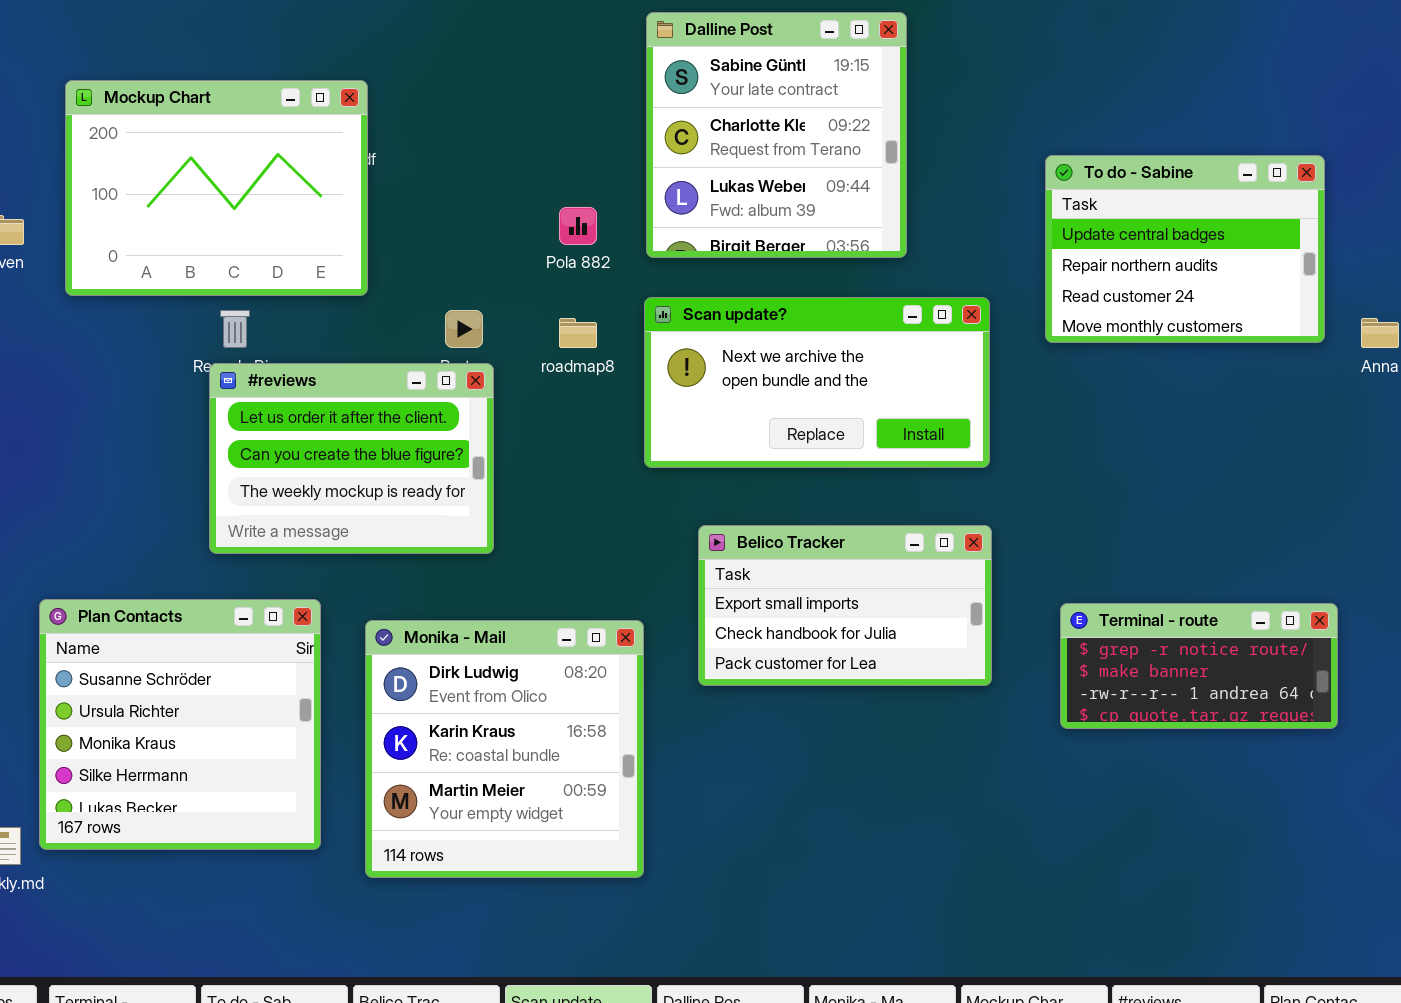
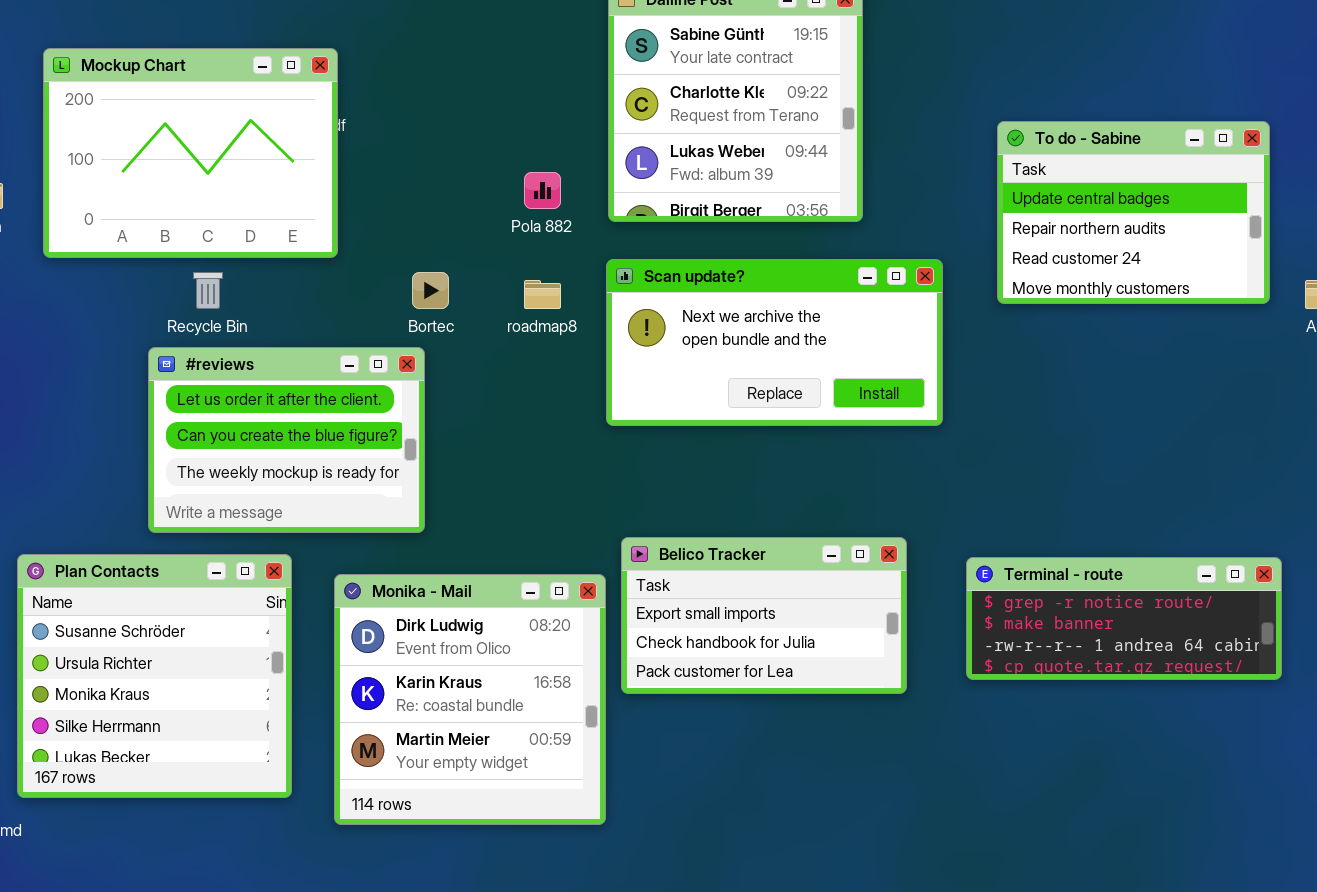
#reviews: [209,363,494,554] -> [148,347,425,533], moved
Belico Tracker: [698,525,992,686] -> [621,537,907,694], moved
Terminal - route: [1060,603,1338,729] -> [966,557,1282,680], resized

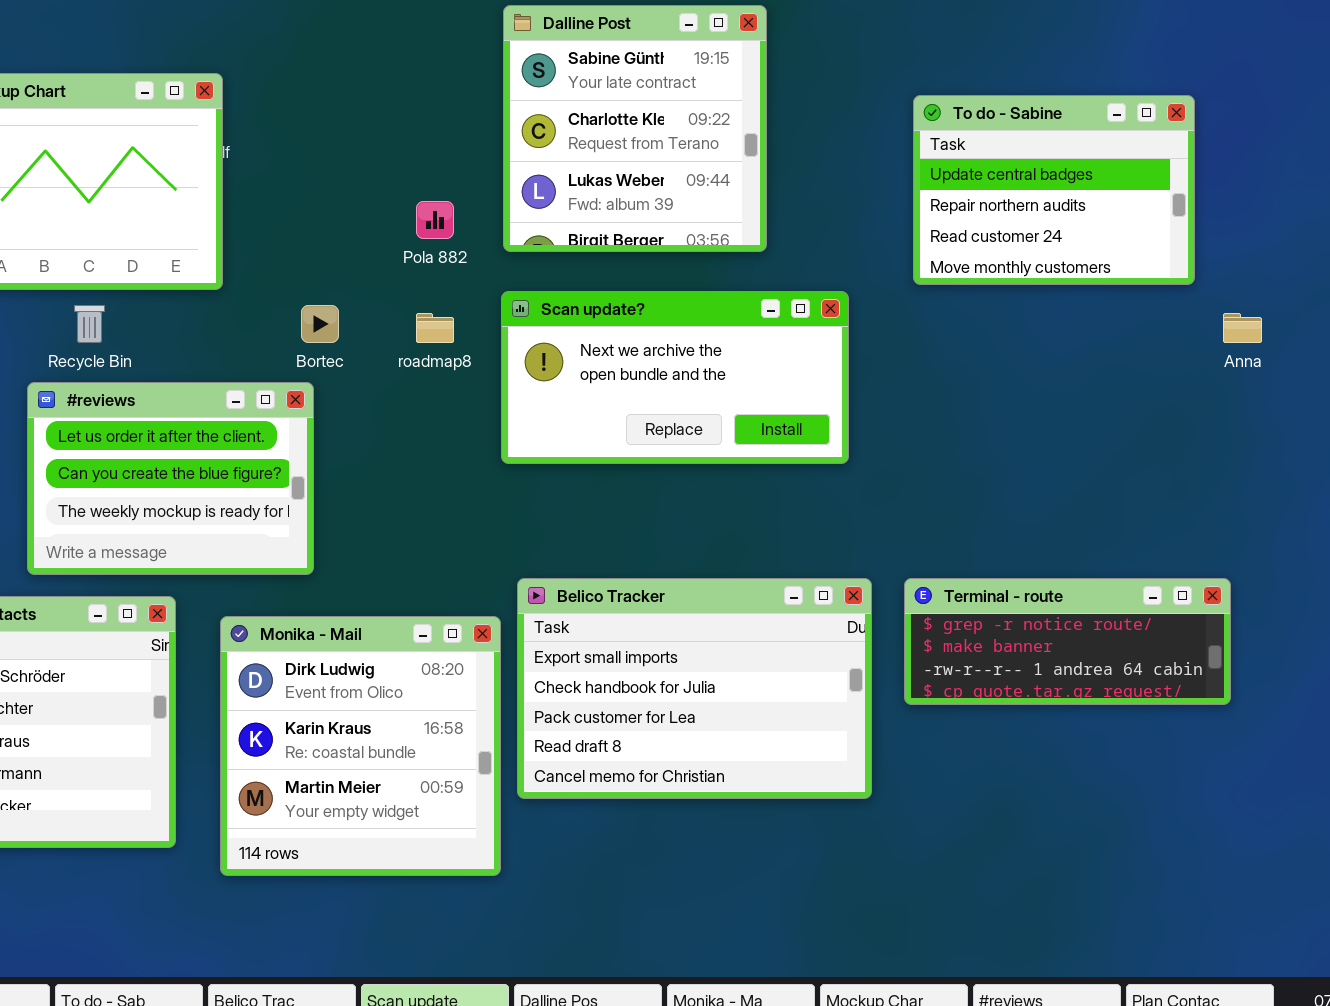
To do - Sabine: [997,121,1270,304] -> [913,95,1195,285], moved
Belico Tracker: [621,537,907,694] -> [517,578,872,799], resized
Terminal - route: [966,557,1282,680] -> [904,578,1231,705], moved

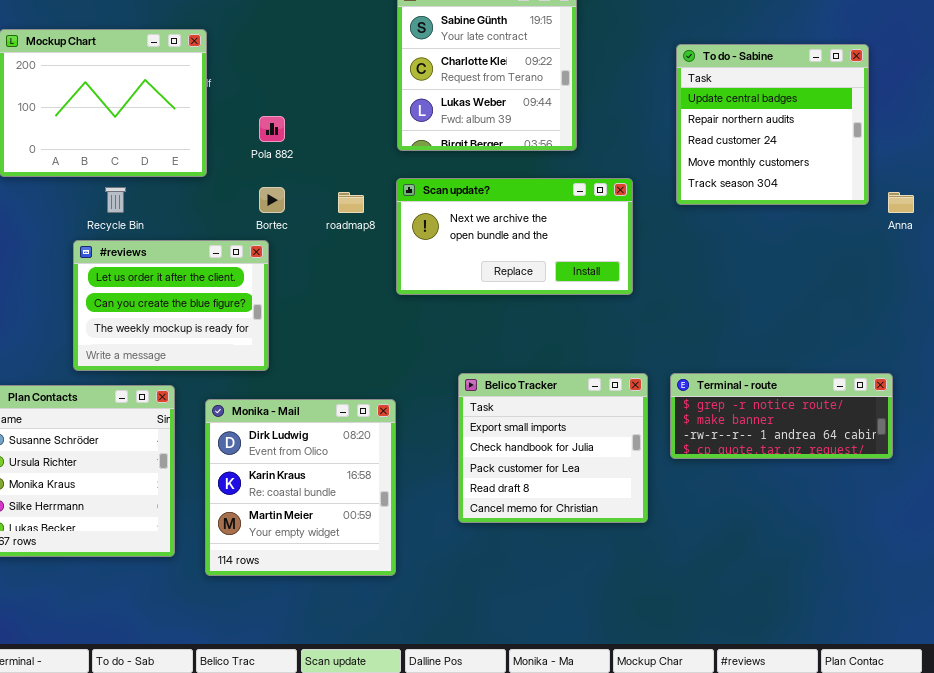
To do - Sabine: [913,95,1195,285] -> [676,44,869,205], resized
Pola 882: [416,201,454,239] -> [259,116,285,142], moved
Belico Tracker: [517,578,872,799] -> [458,373,648,523], resized

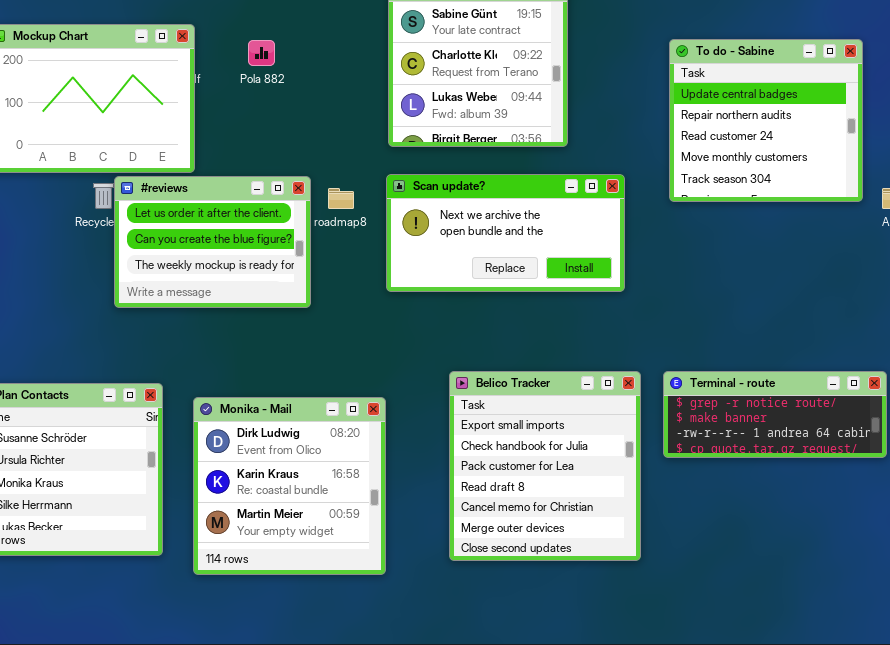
Pola 882: [259,116,285,142] -> [248,40,275,66], moved
#reviews: [73,240,269,371] -> [114,176,311,308], moved
Belico Tracker: [458,373,648,523] -> [449,371,641,561], resized

